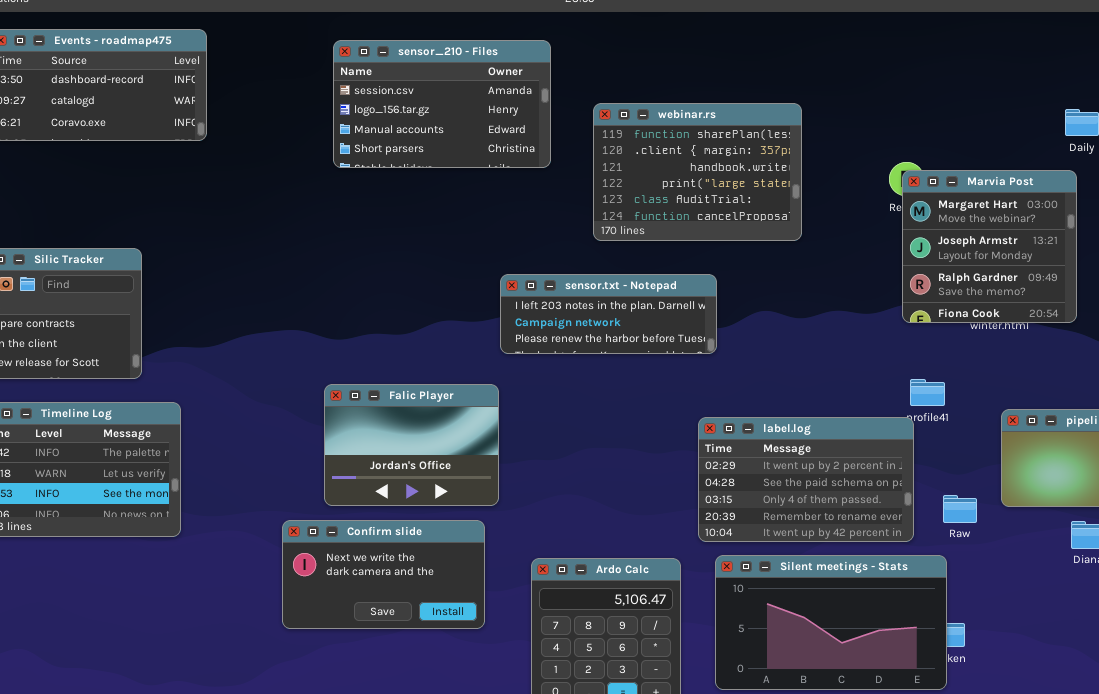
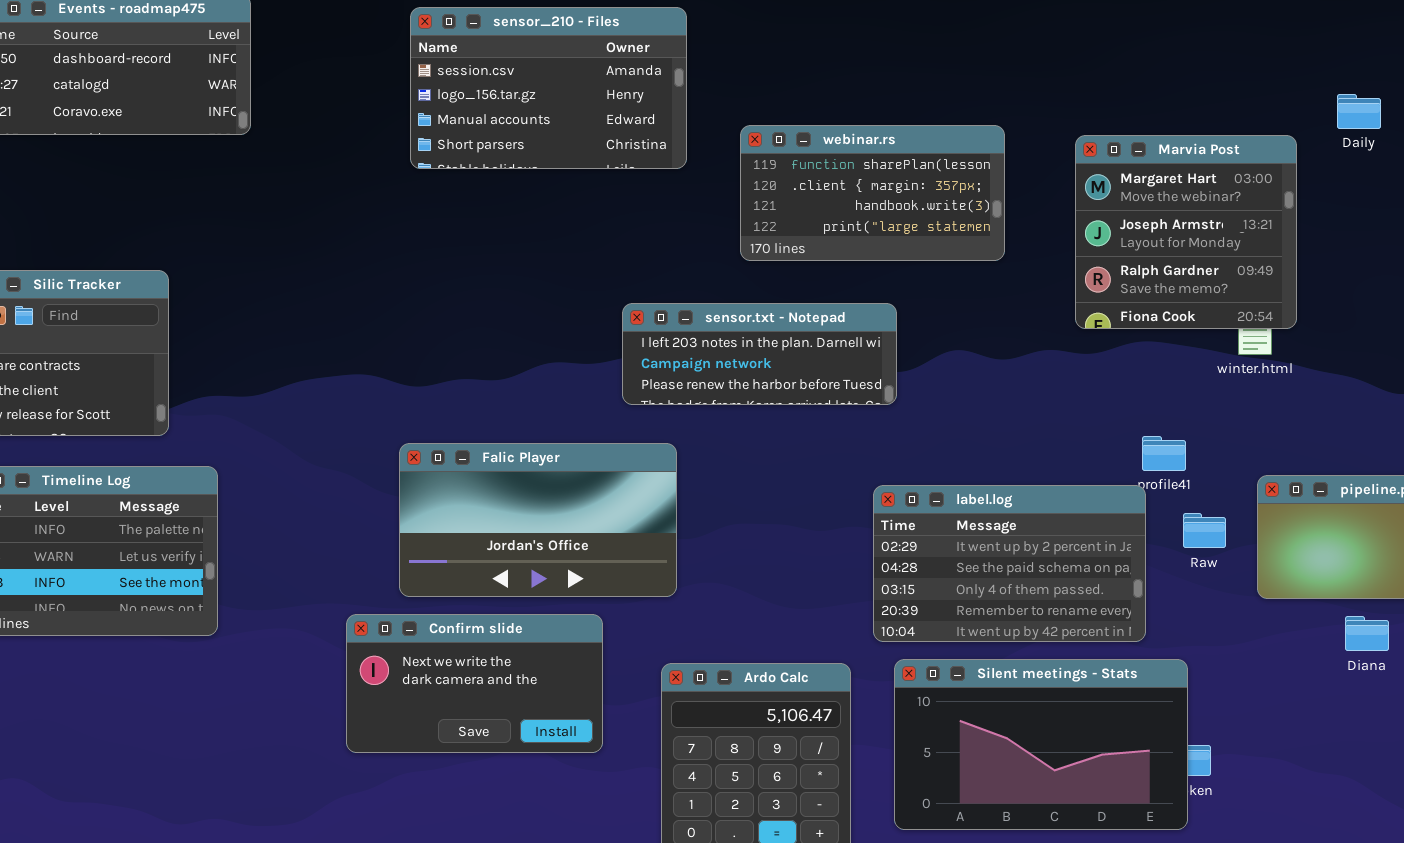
webinar.rs: [593,103,802,241] -> [740,125,1005,261], resized
Marvia Post: [902,170,1077,323] -> [1075,135,1297,329], moved
Falic Player: [324,384,499,506] -> [399,443,677,597], resized
Raw: [943,495,977,523] -> [1183,513,1226,548], moved

